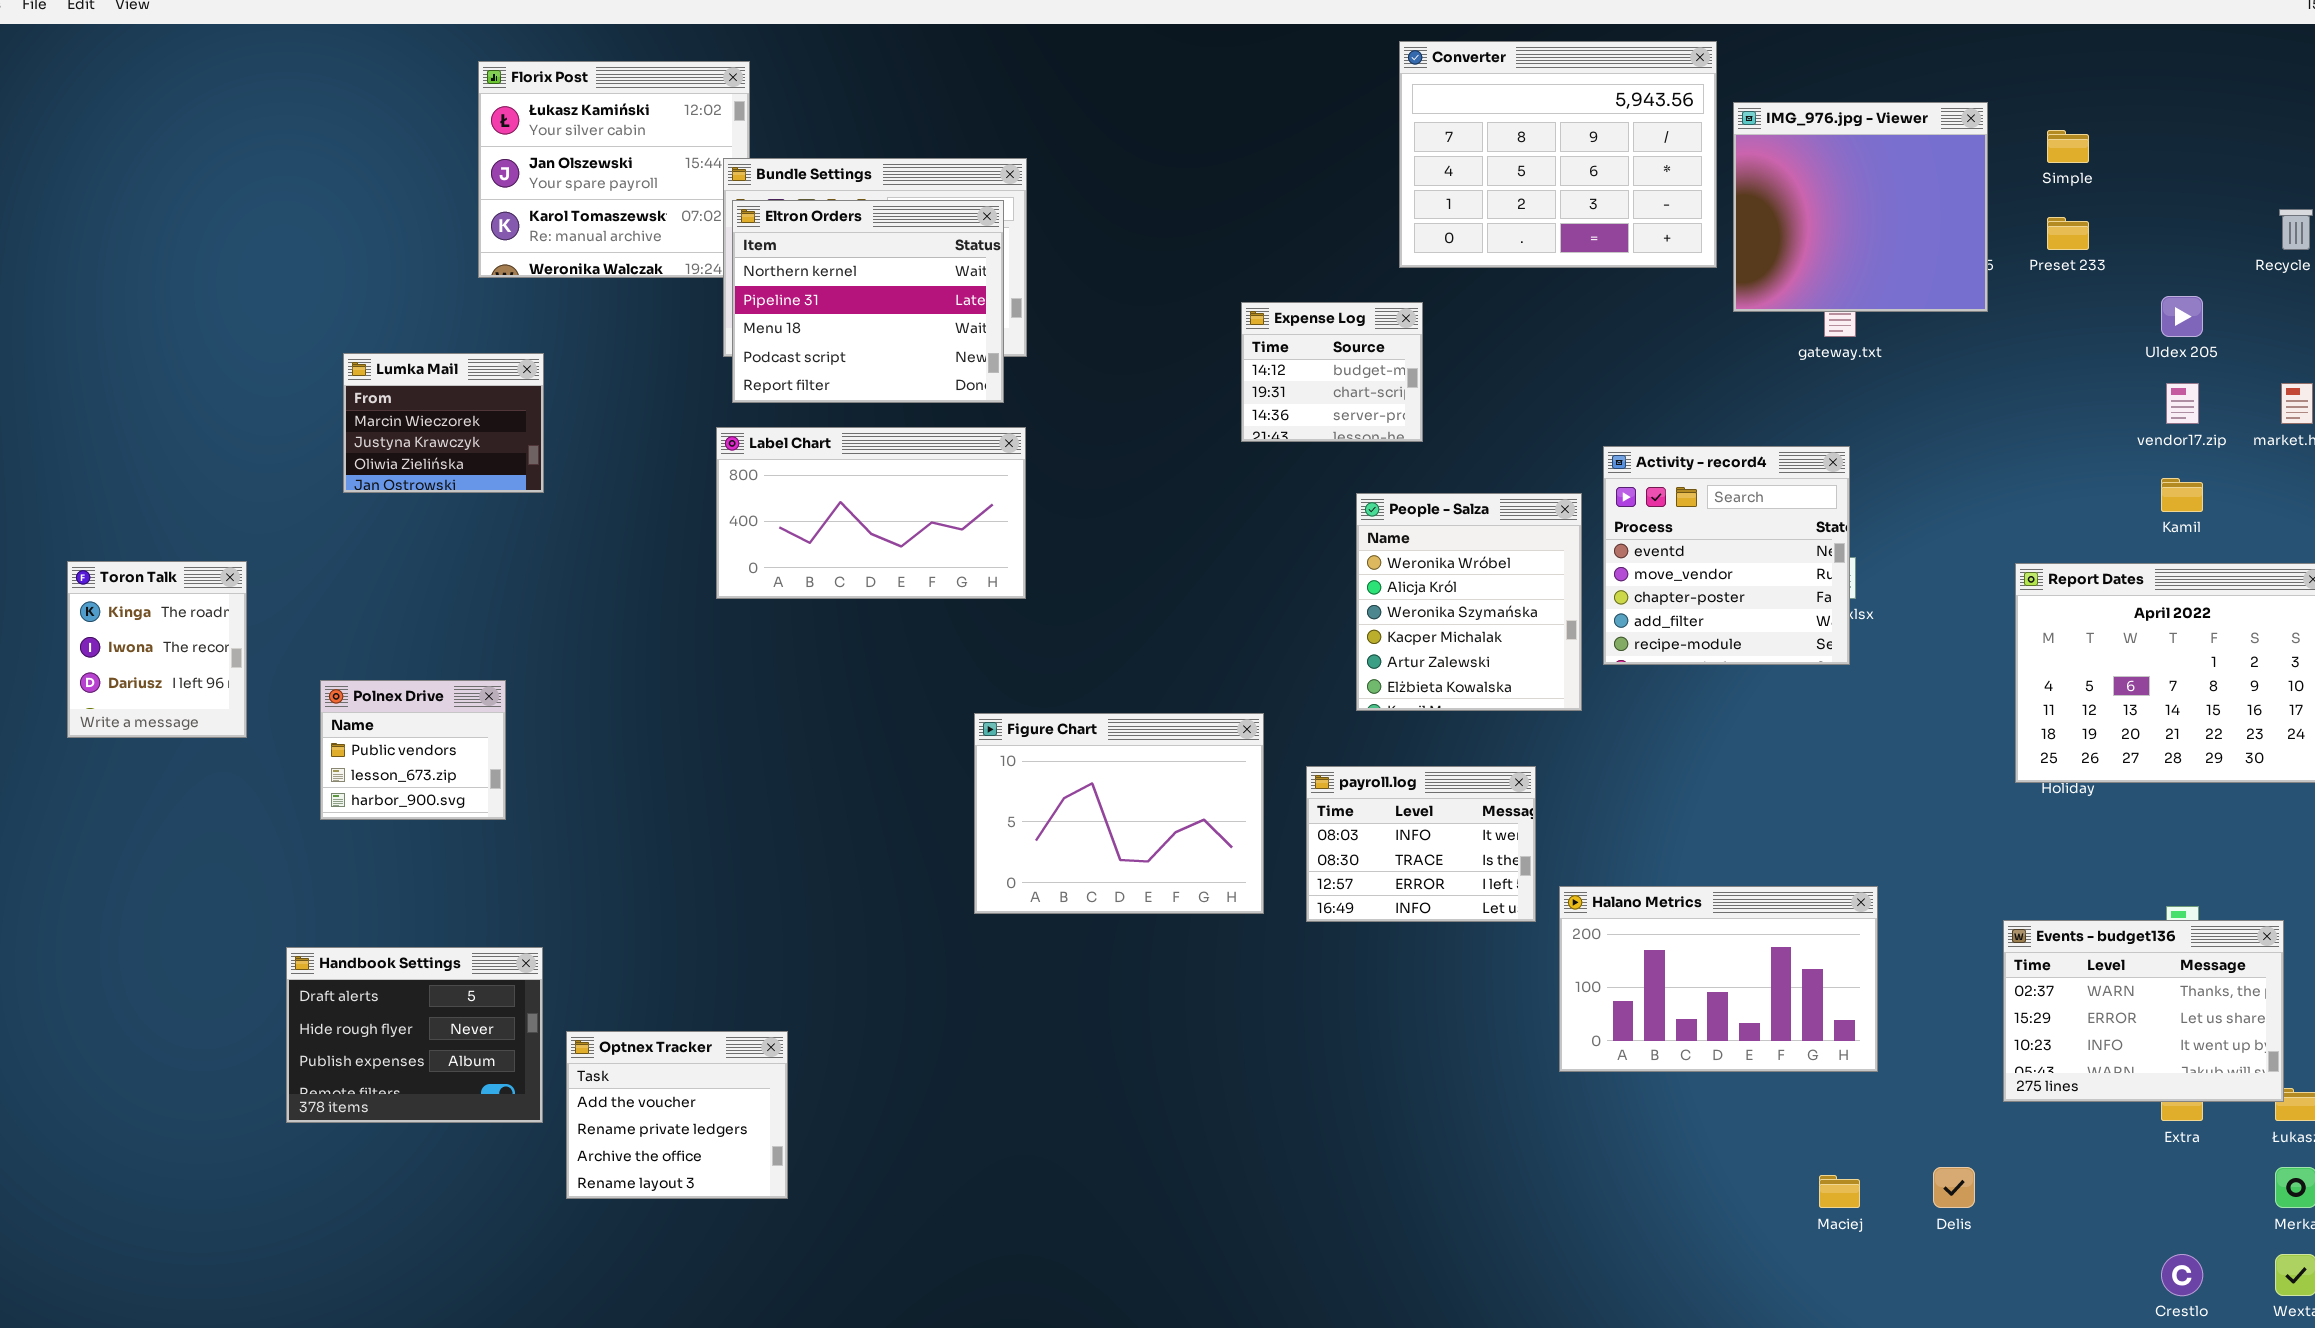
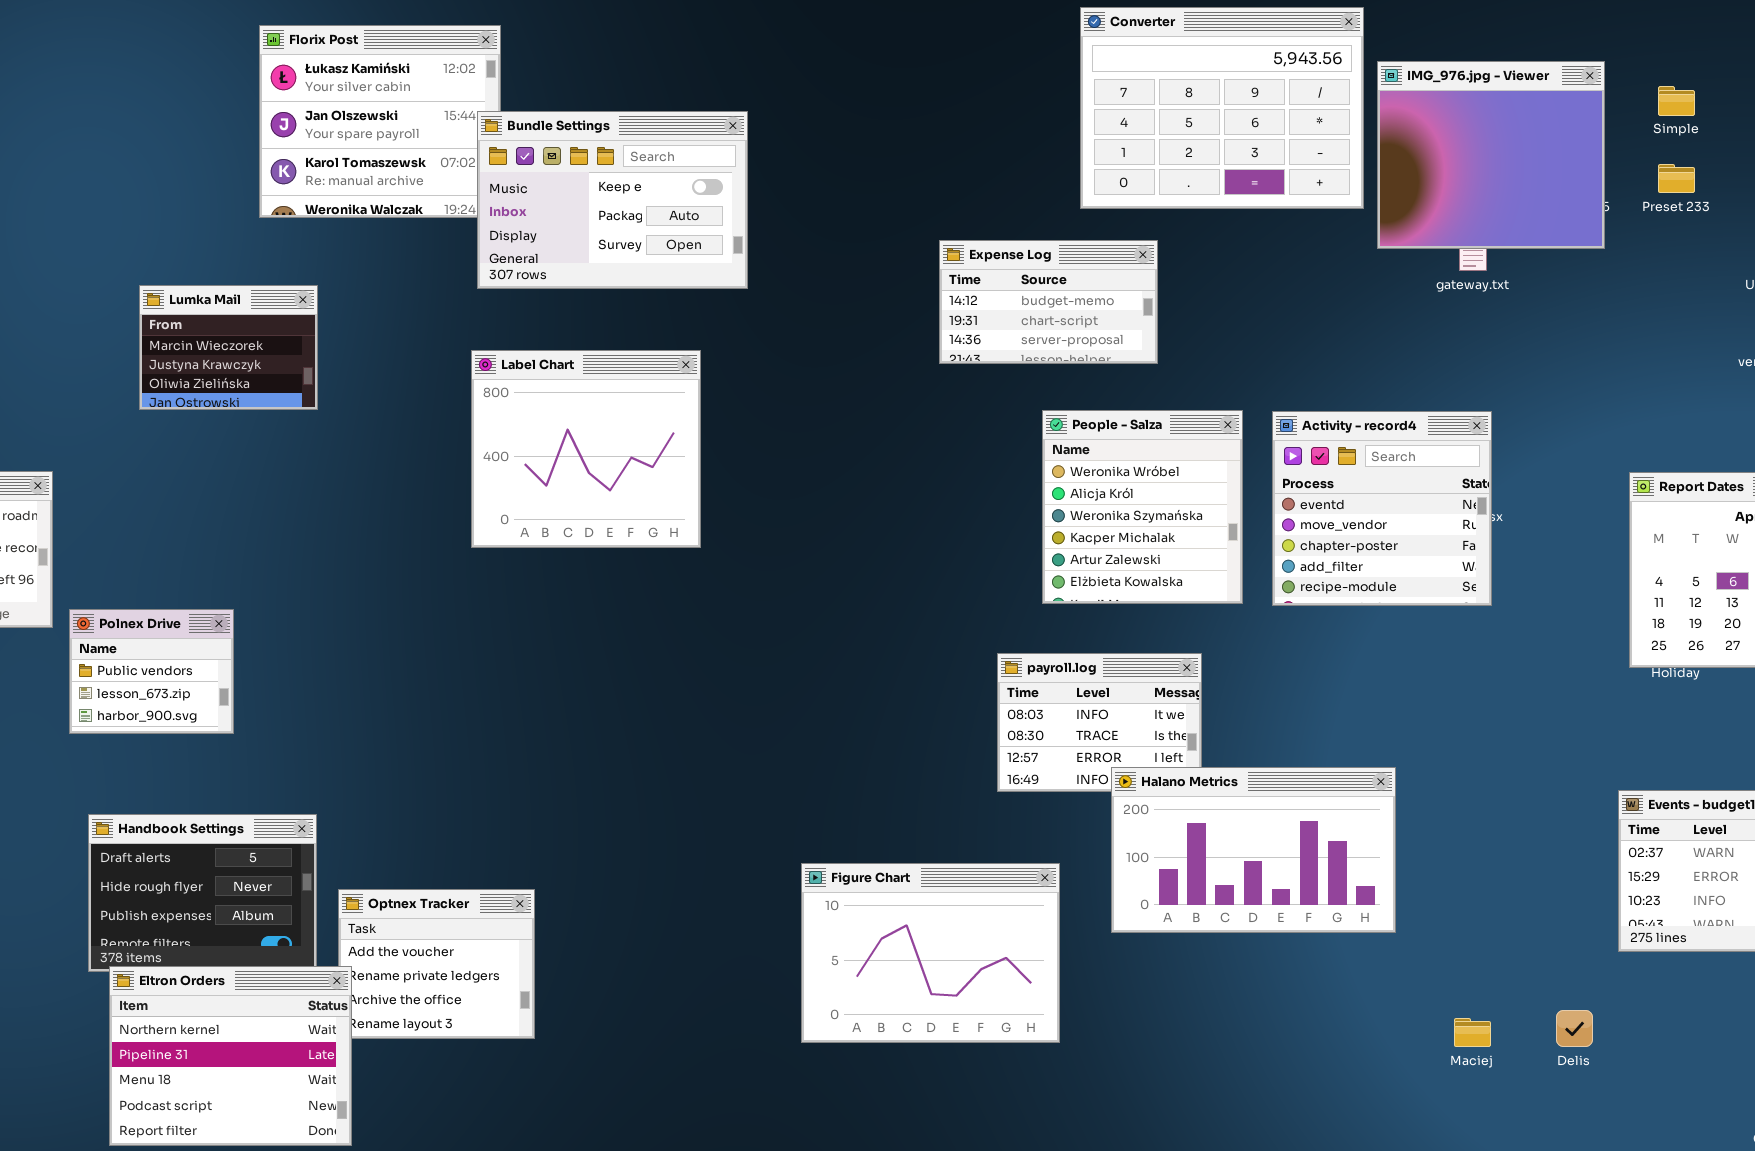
Eltron Orders: [732,200,1004,403] -> [109,966,352,1146], moved
Expense Log: [1241,302,1423,442] -> [939,240,1158,364], resized
Label Chart: [716,427,1026,599] -> [471,350,701,548], resized
Activity - record4: [1603,446,1850,665] -> [1272,411,1492,606], moved
Polnex Drive: [320,680,506,820] -> [69,609,234,734], moved
Figure Chart: [974,713,1264,914] -> [801,863,1060,1043], moved
Halano Metrics: [1559,886,1878,1072] -> [1111,767,1396,933], moved

